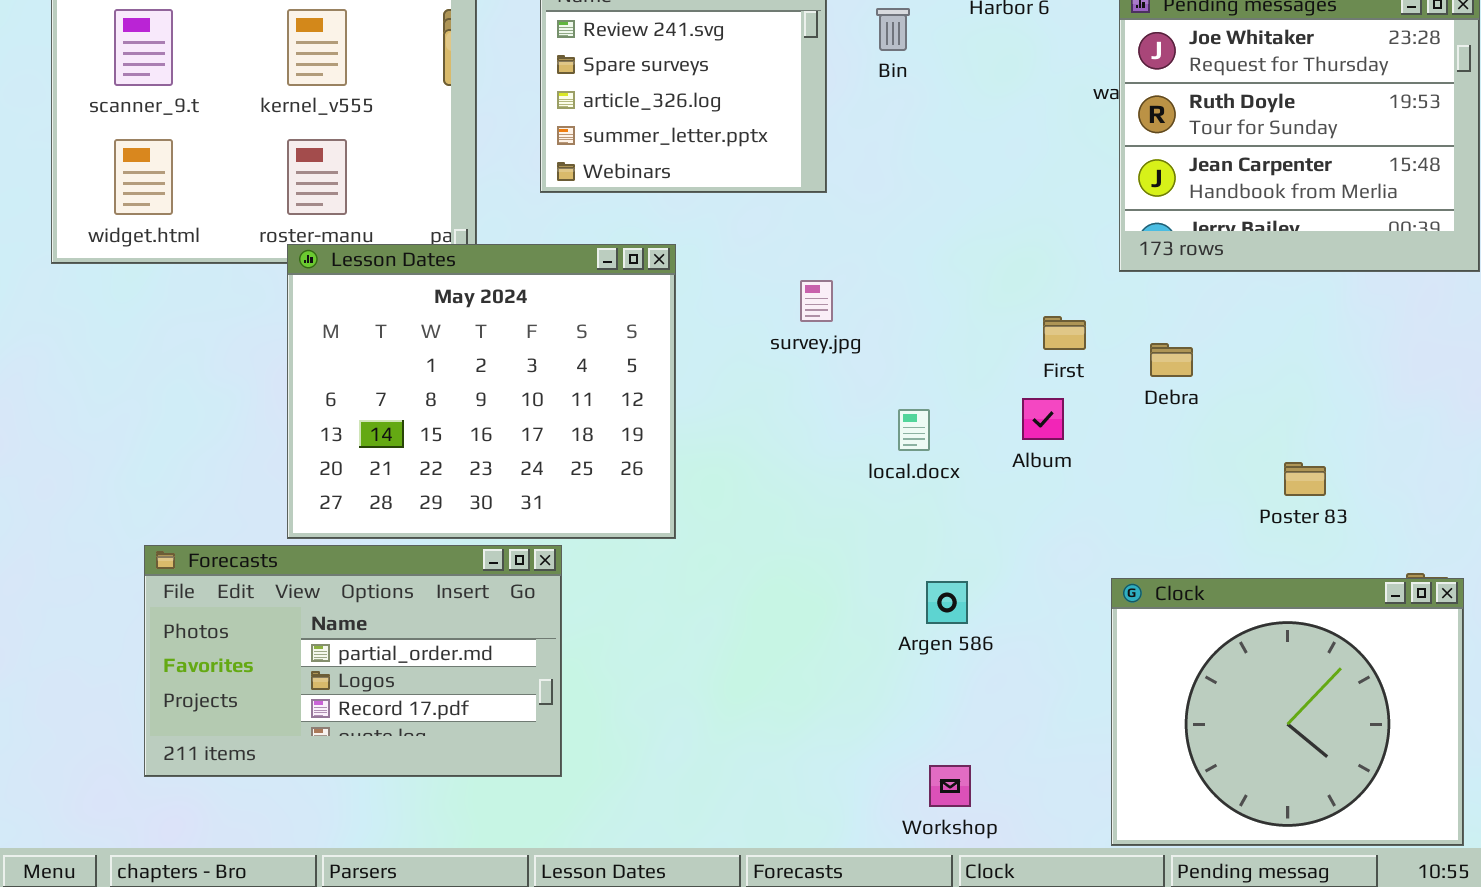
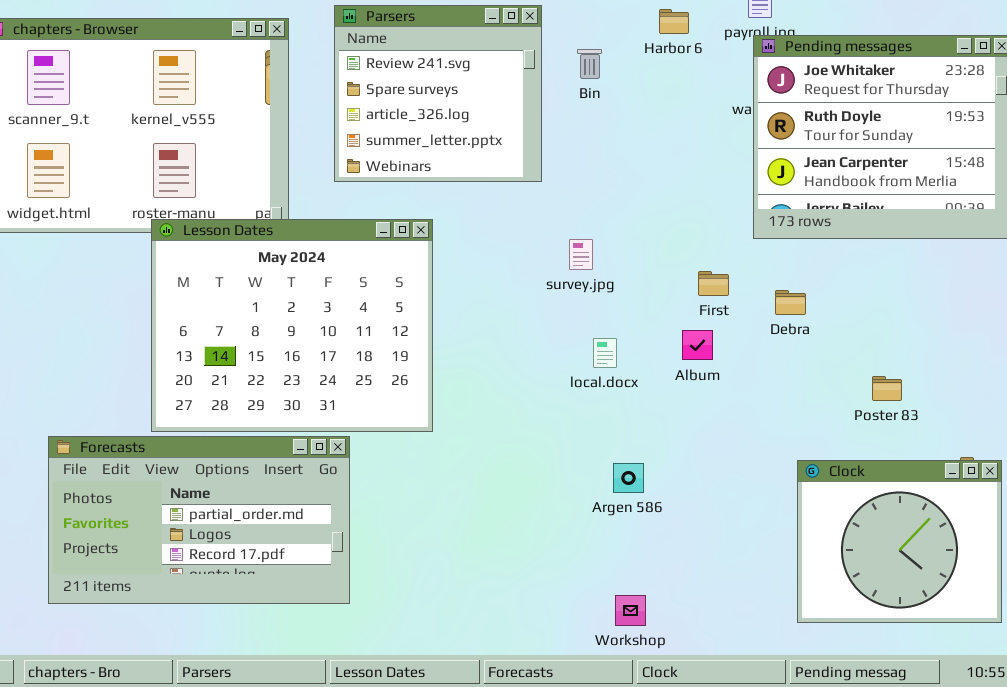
survey.jpg: [800,280,833,322] -> [569,239,593,270], moved
Clock: [1111,578,1464,846] -> [797,460,1002,623], resized

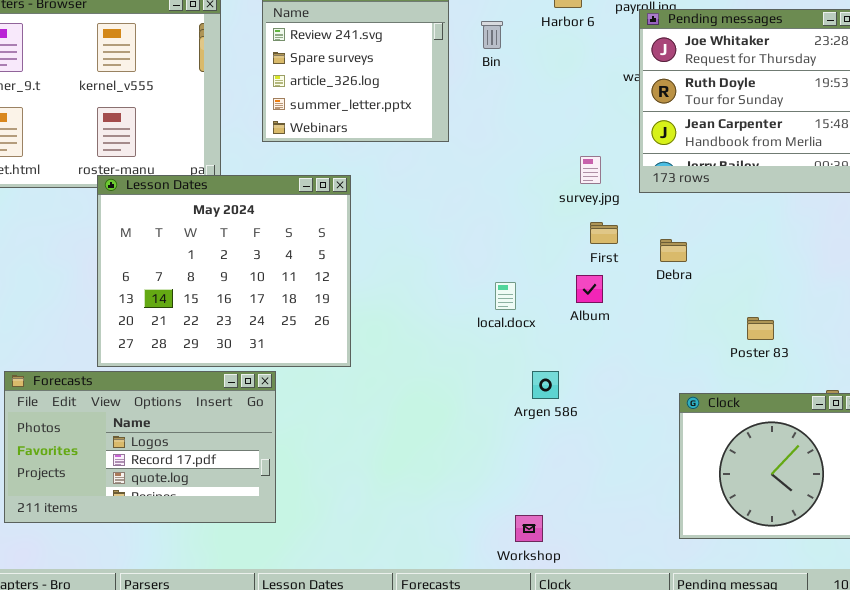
survey.jpg: [569,239,593,270] -> [580,156,601,184], moved
Forecasts: [48,436,350,604] -> [4,371,276,523], scrolled down 1 row
Argen 586: [613,463,644,493] -> [532,371,559,399], moved

